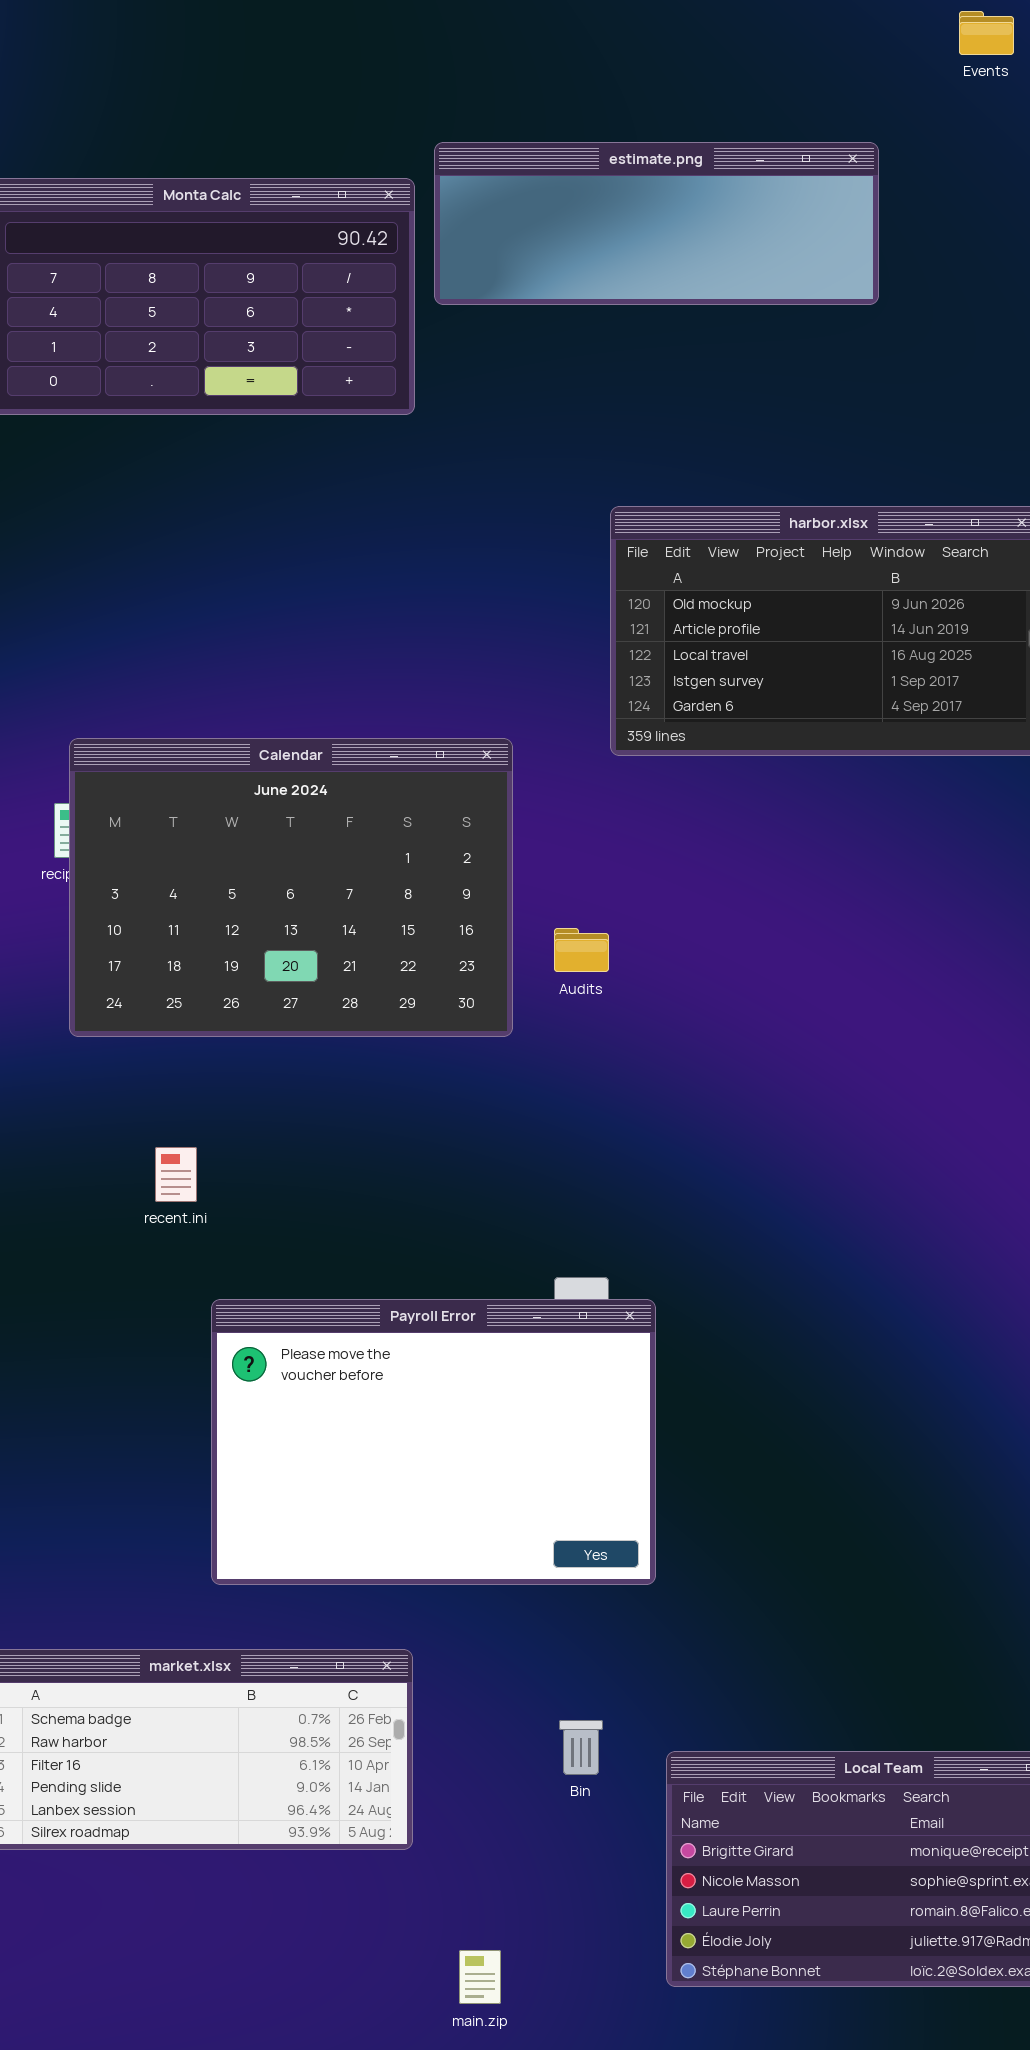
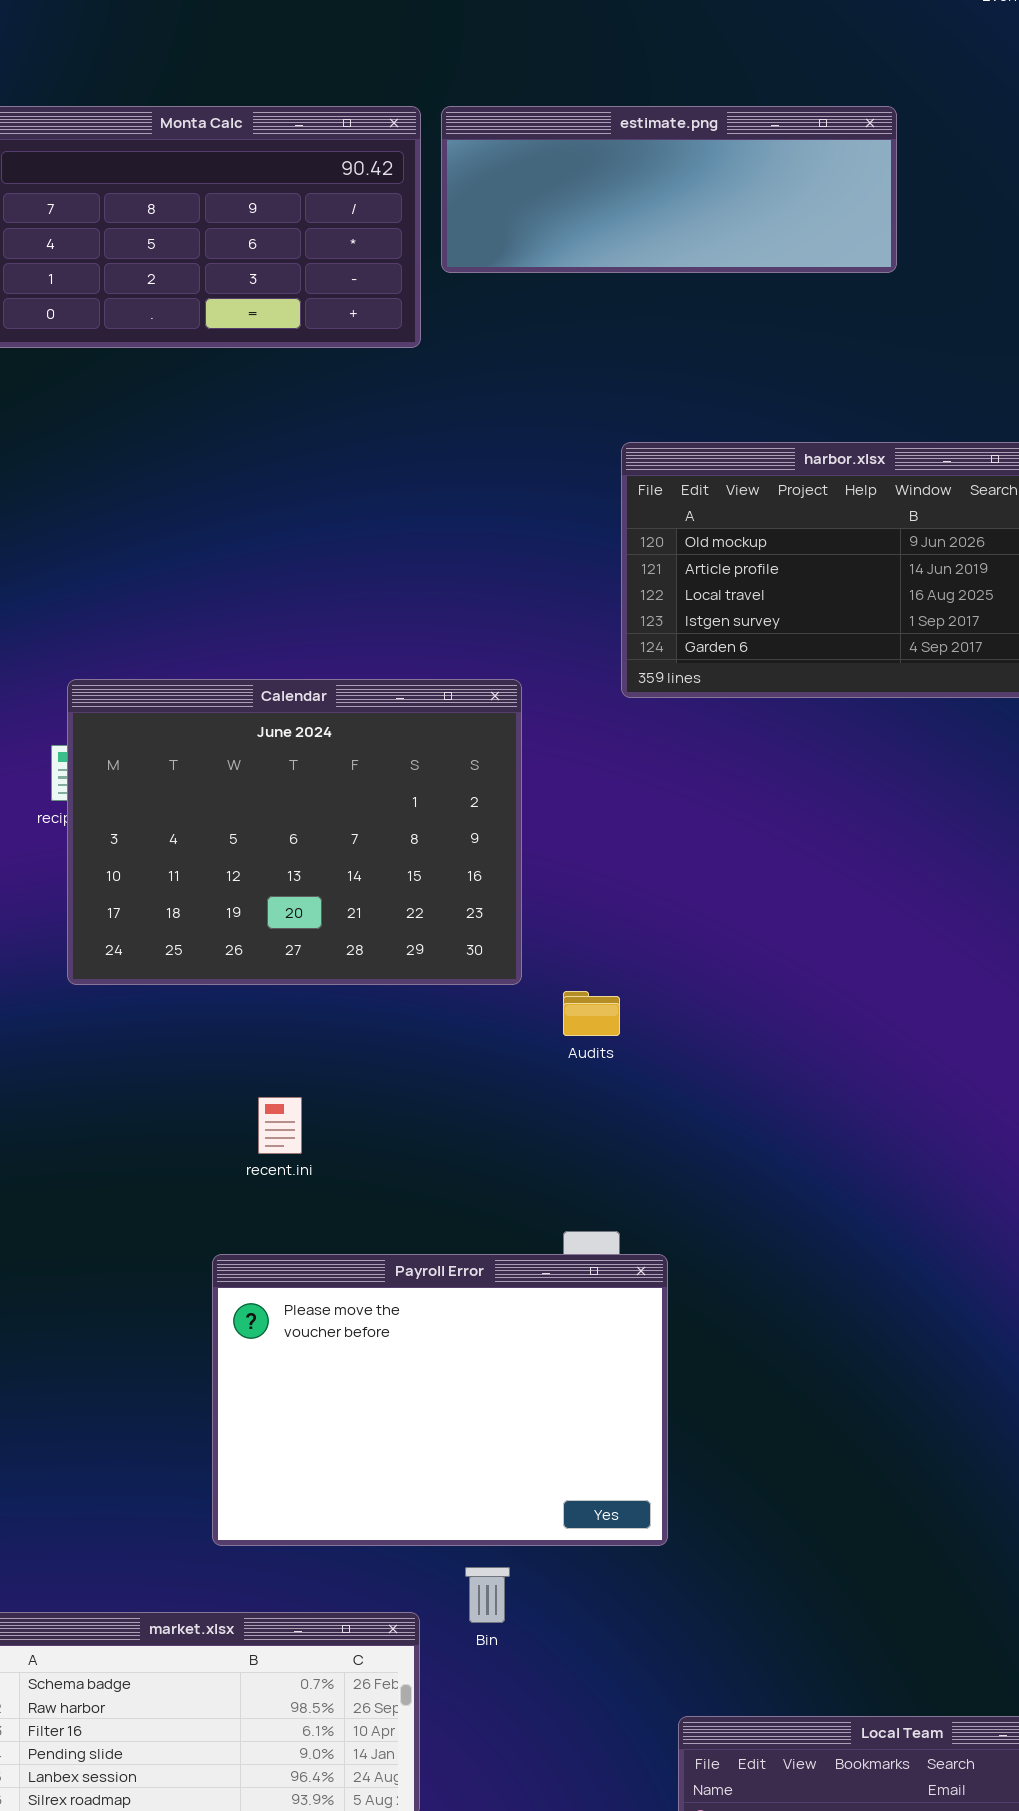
estimate.png: [434,142,879,305] -> [441,106,897,273], moved
Audits: [554,928,609,972] -> [563,991,620,1036], moved
recent.ini: [155,1147,197,1202] -> [258,1097,302,1154], moved
Bin: [559,1720,603,1775] -> [465,1567,510,1623], moved

